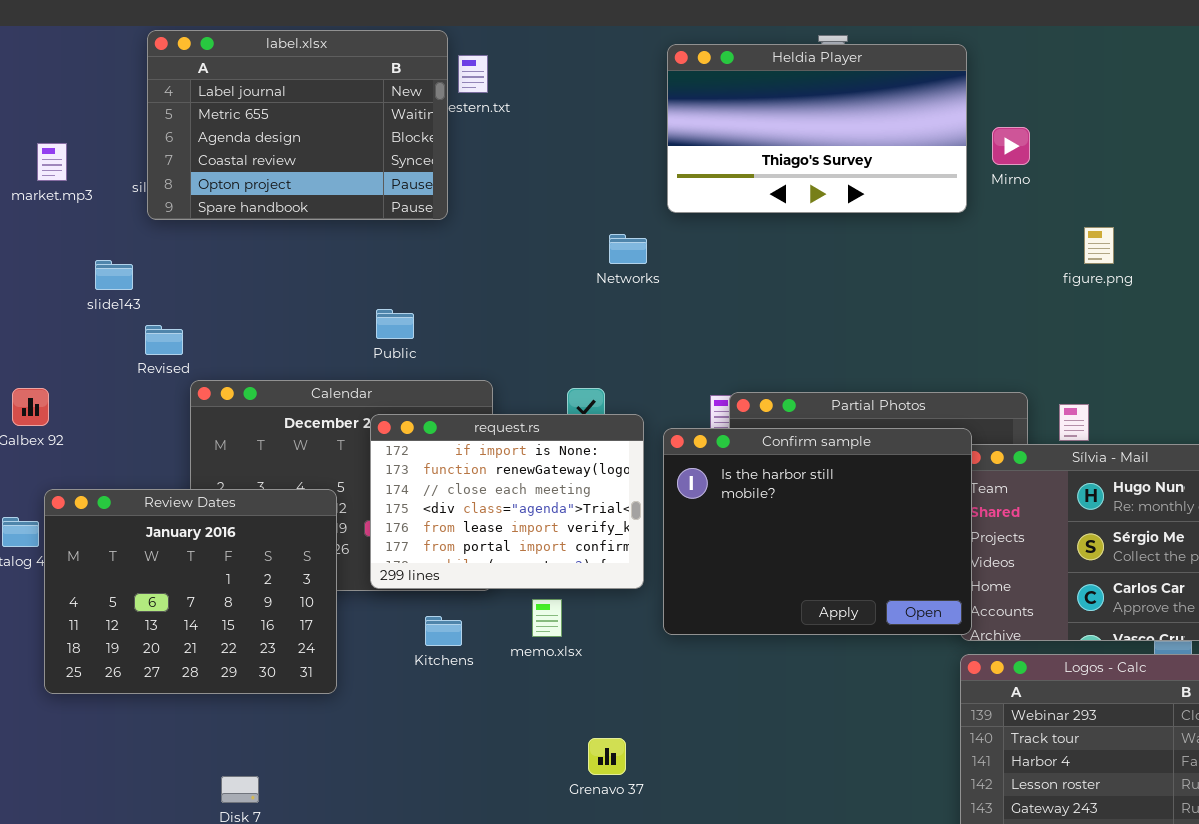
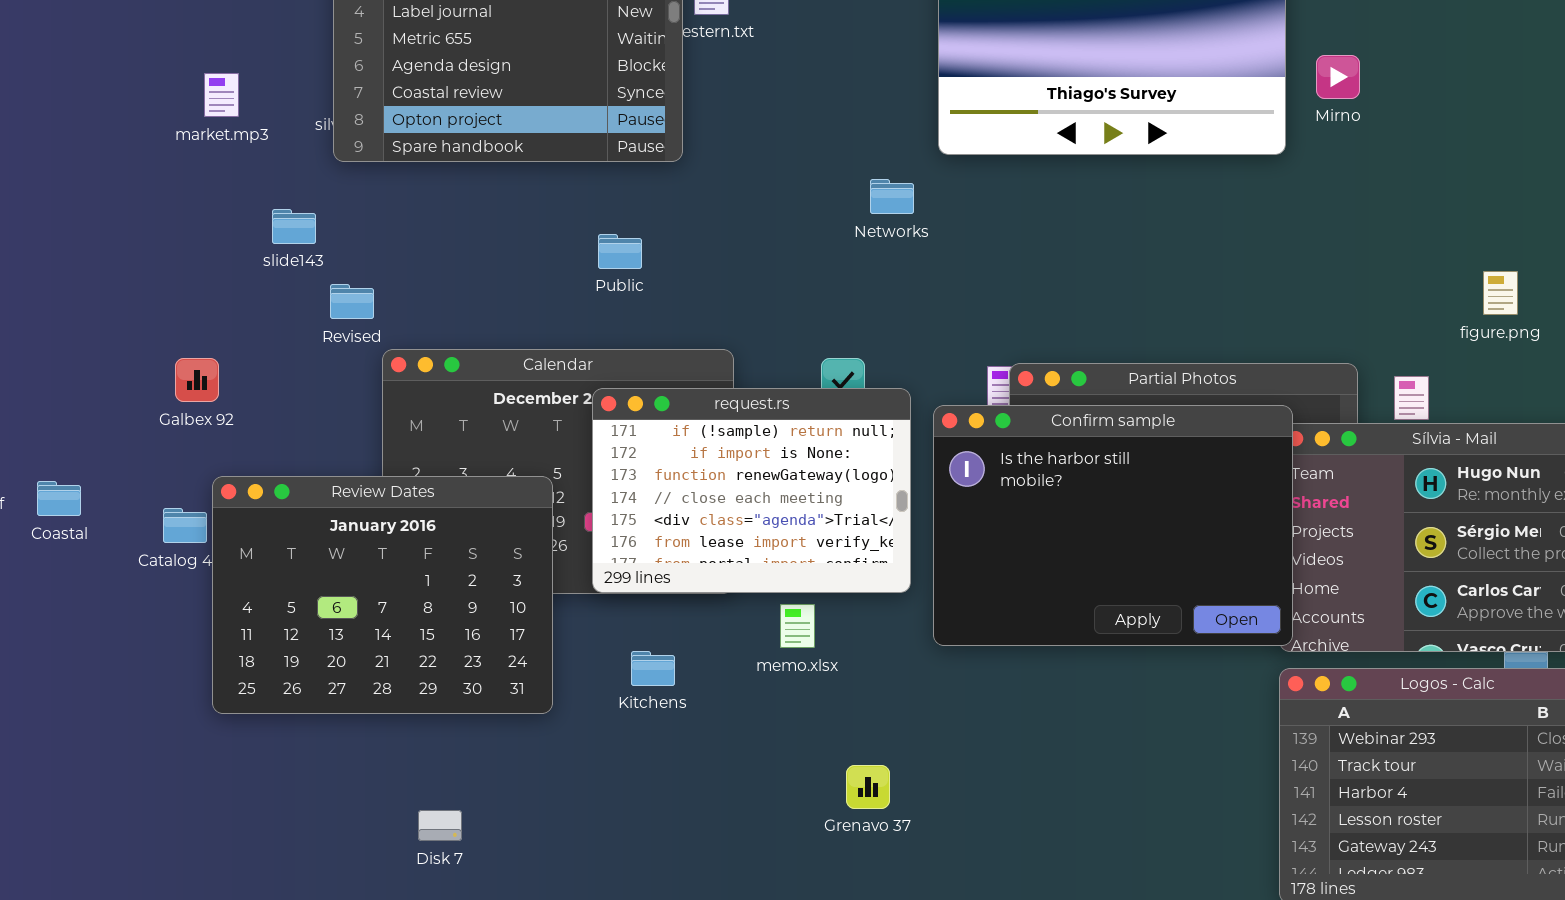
figure.png: [1084,227,1114,264] -> [1483,271,1518,315], moved
Public: [376,309,414,339] -> [598,234,642,269], moved
request.rs: [370,414,644,589] -> [592,388,911,593], scrolled up 1 row
Kitchens: [425,616,462,646] -> [631,651,675,686], moved

